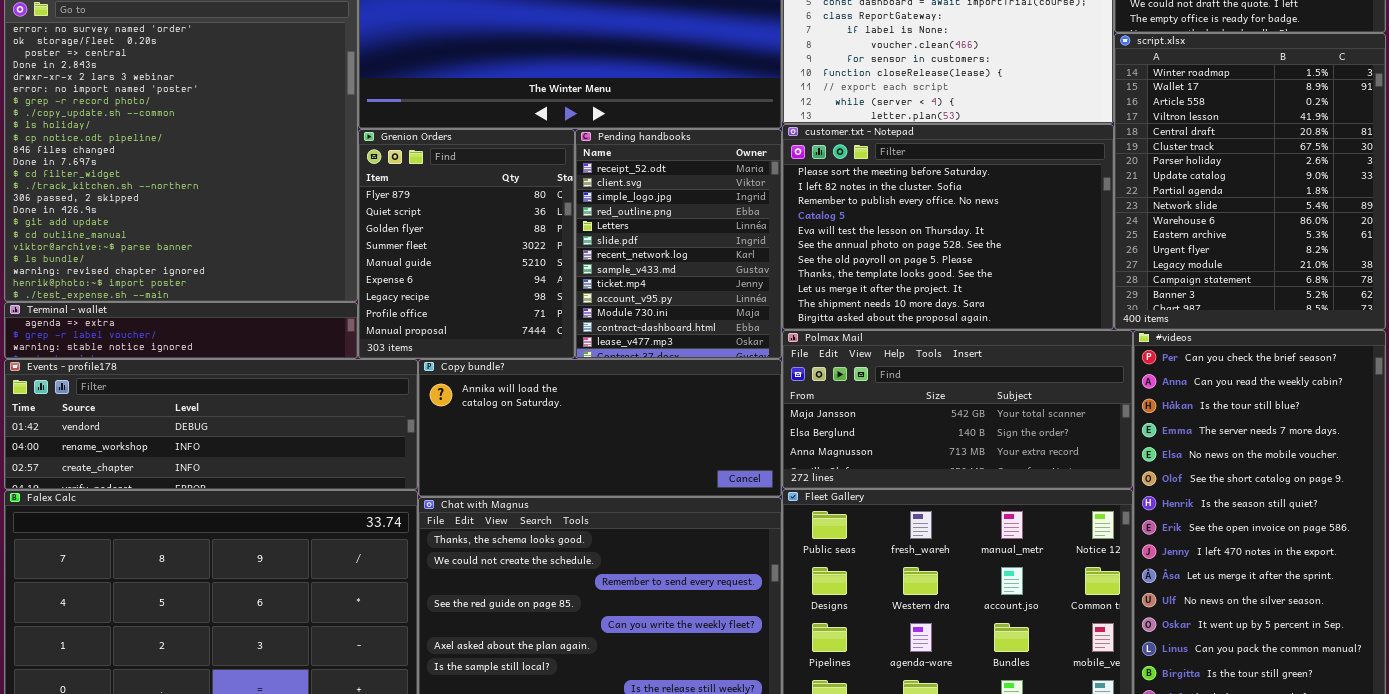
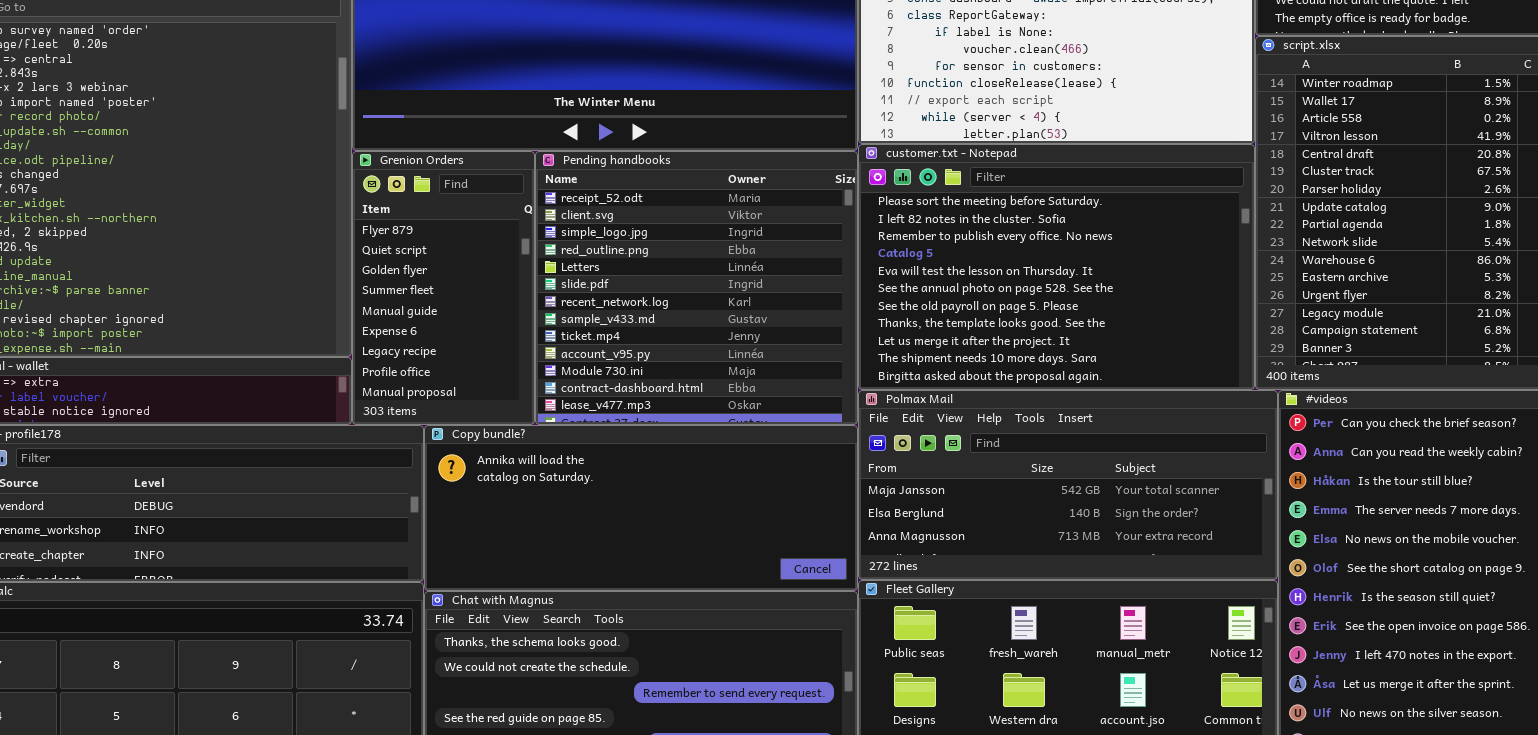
Grenion Orders: [358,129,575,359] -> [352,151,535,425], resized
Pending handbooks: [575,129,782,359] -> [535,151,858,425], resized

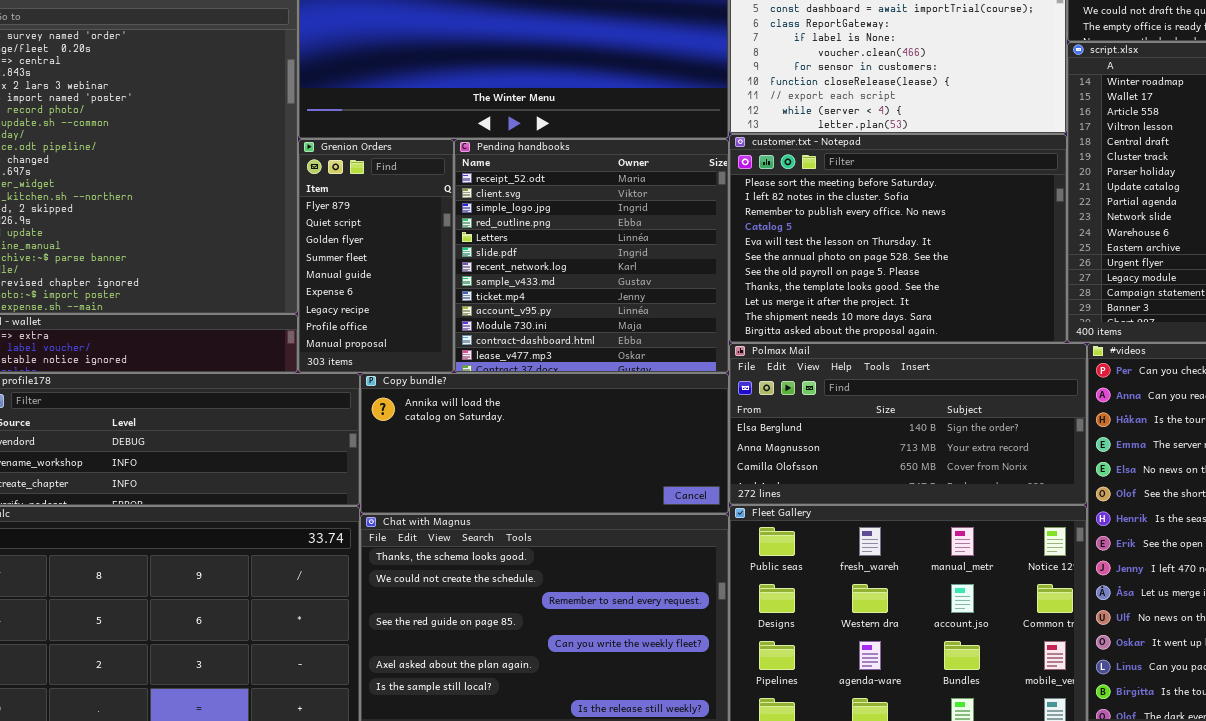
Polmax Mail: [858,390,1278,580] -> [729,343,1087,505], scrolled down 1 row

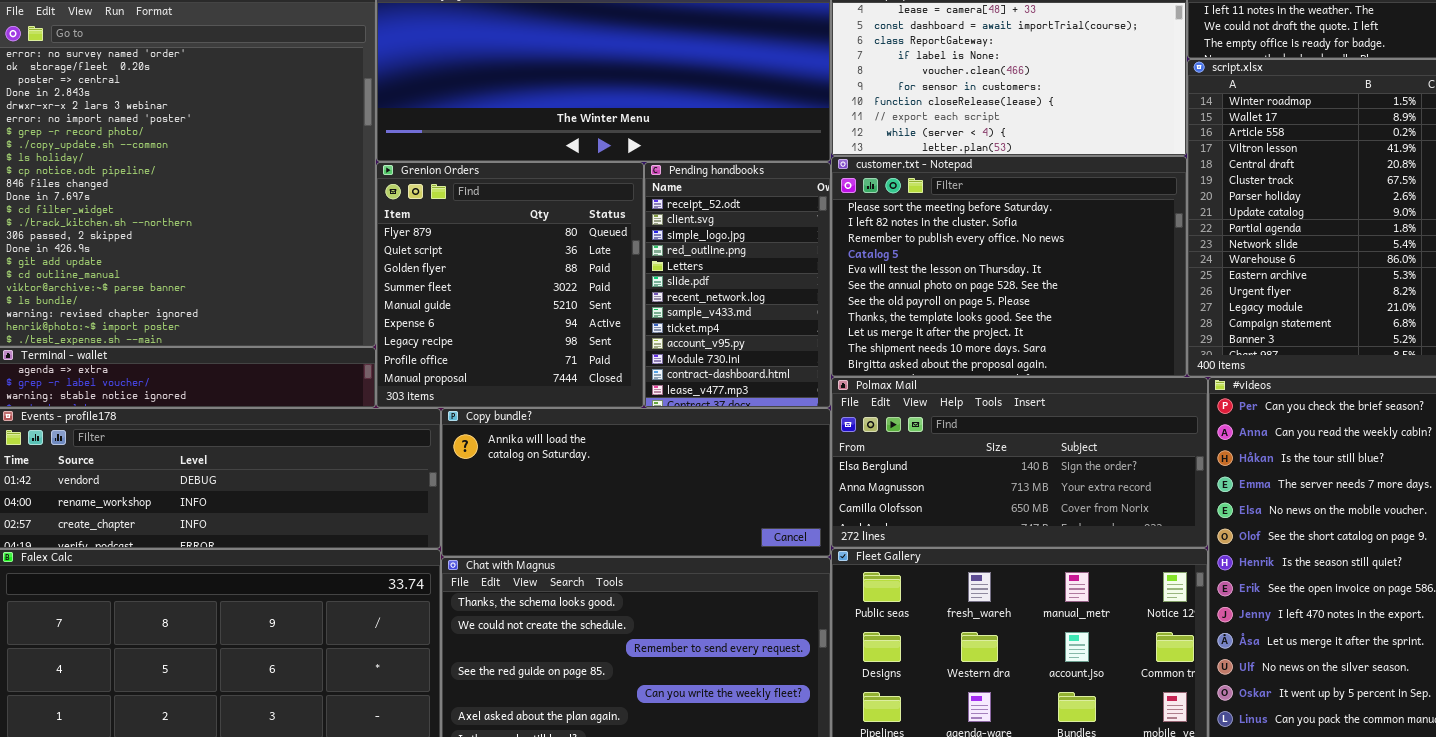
Grenion Orders: [298,139,454,373] -> [376,162,644,408], resized
Pending handbooks: [454,139,729,373] -> [644,162,831,408], resized

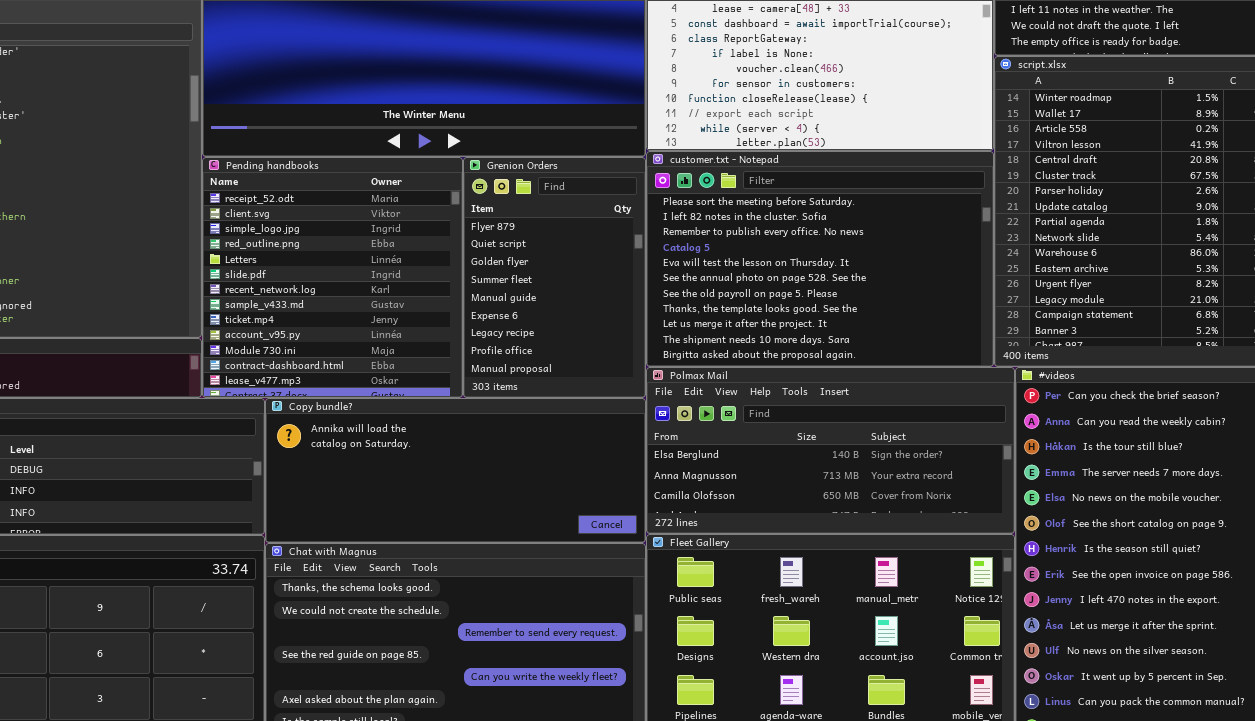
Grenion Orders: [376,162,644,408] -> [463,157,646,398], moved, resized
Pending handbooks: [644,162,831,408] -> [202,157,463,398], moved, resized

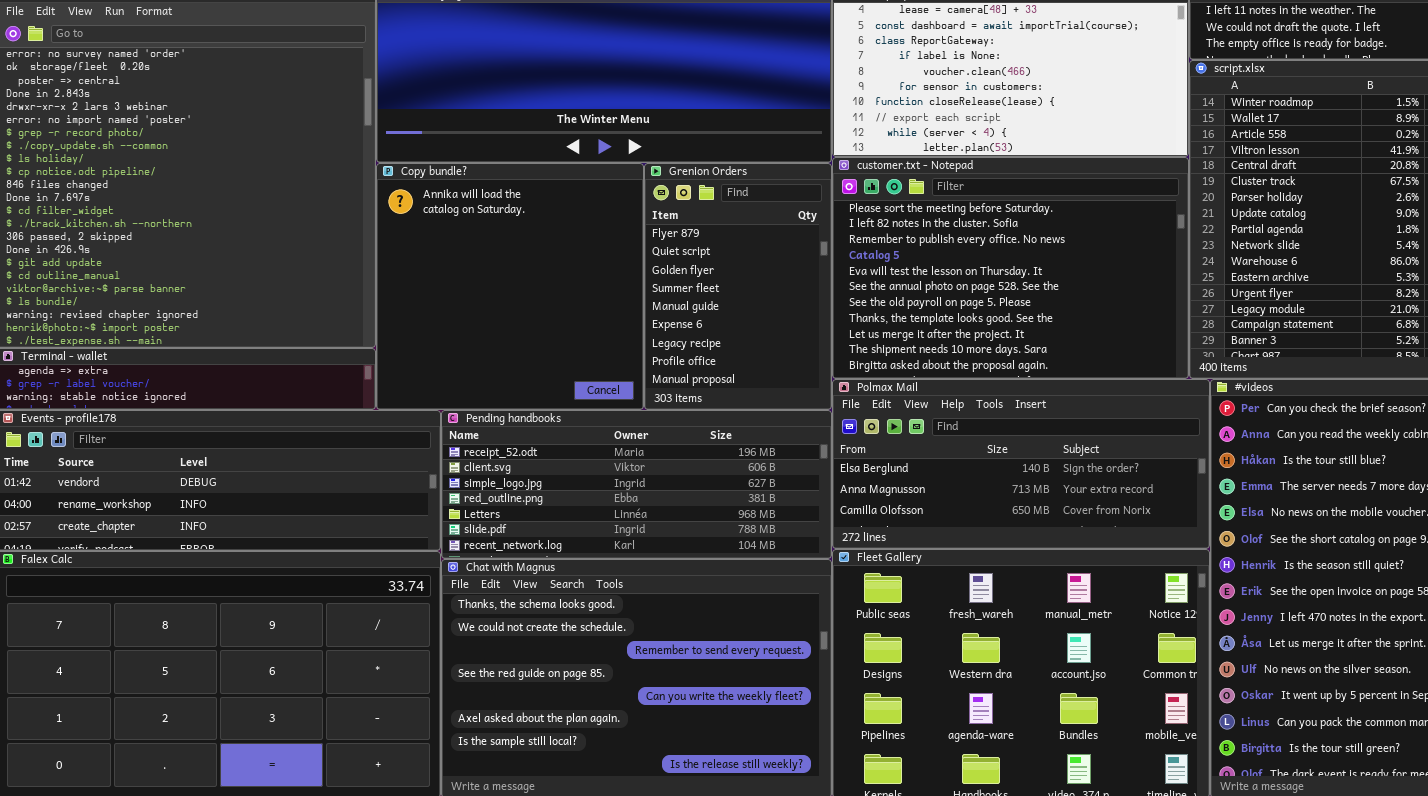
Pending handbooks: [202,157,463,398] -> [441,410,832,559], moved, resized
Copy bundle?: [265,398,646,543] -> [376,163,644,410], moved, resized

